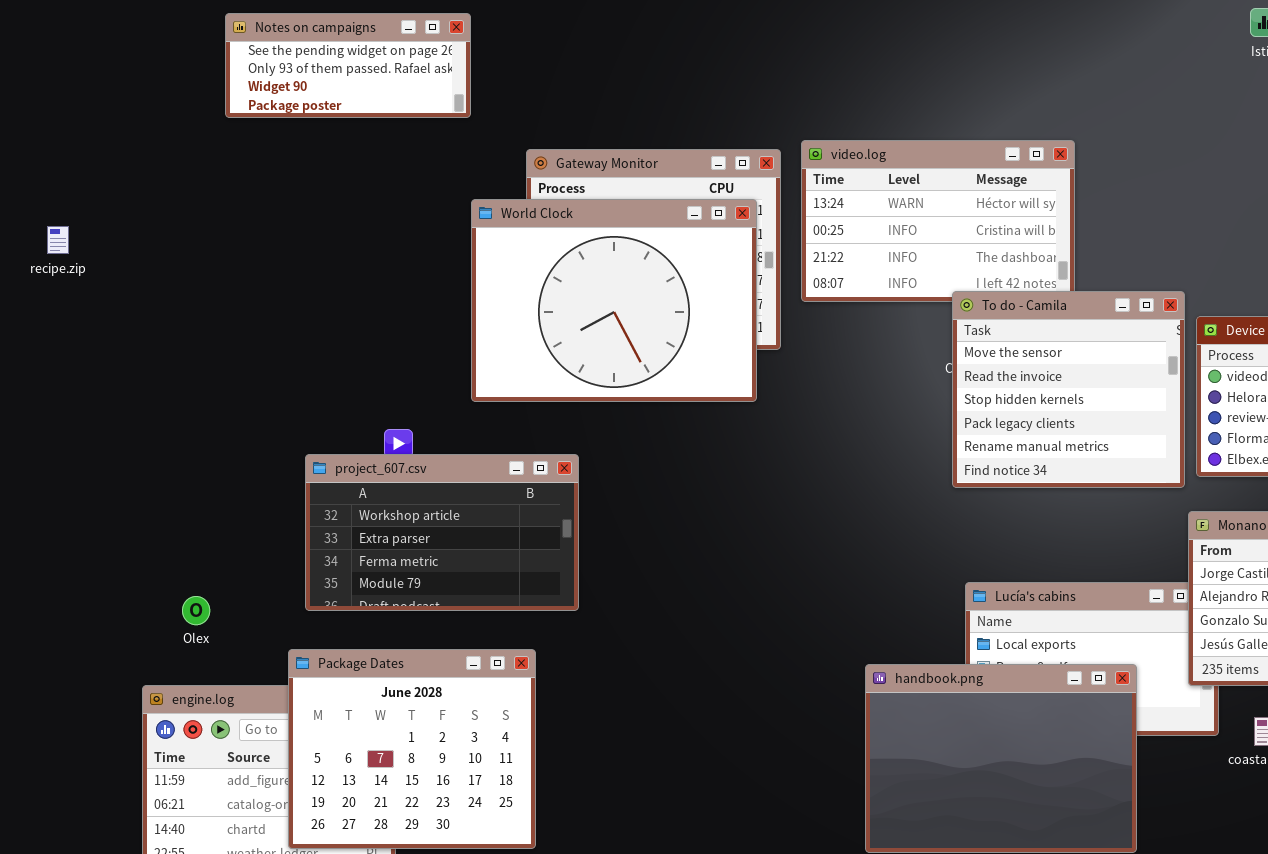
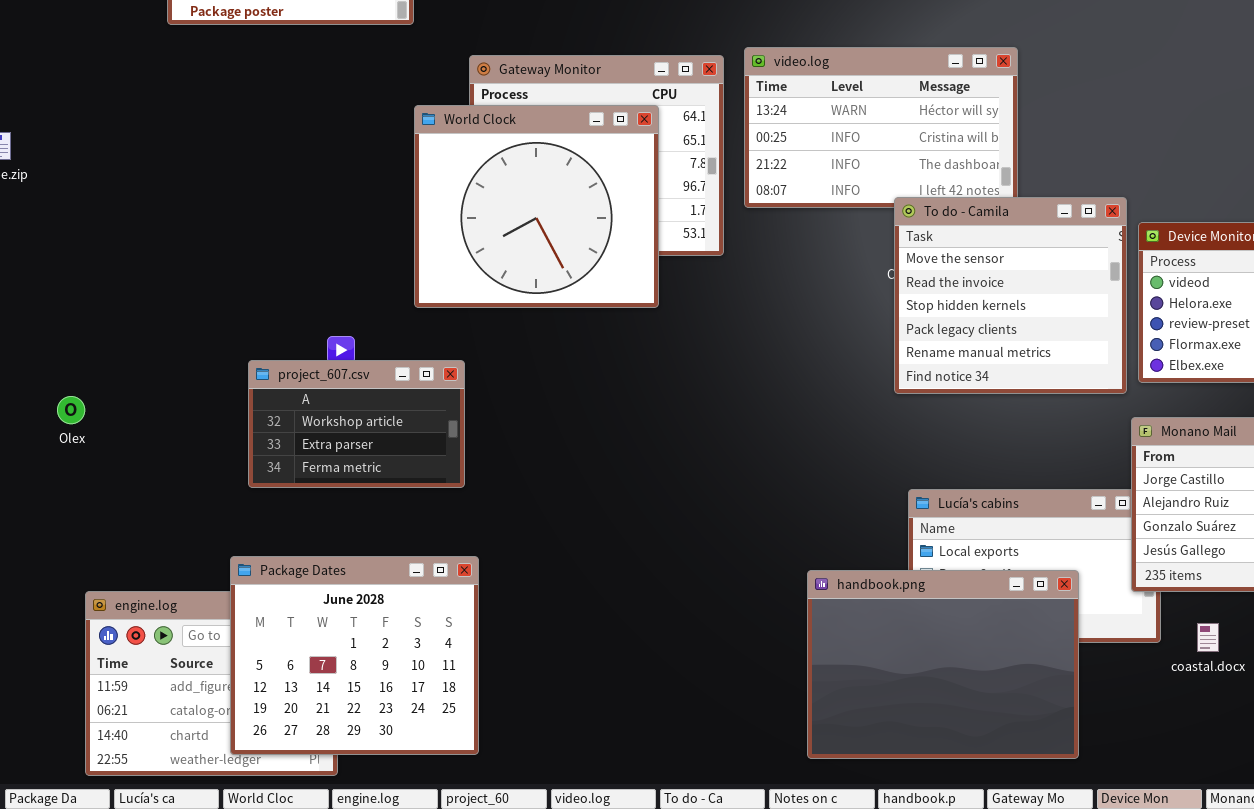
World Clock: [471,199,757,402] -> [414,105,659,308], resized
project_607.csv: [305,454,579,611] -> [248,360,465,488], resized
Olex: [182,596,210,625] -> [57,396,85,424], moved

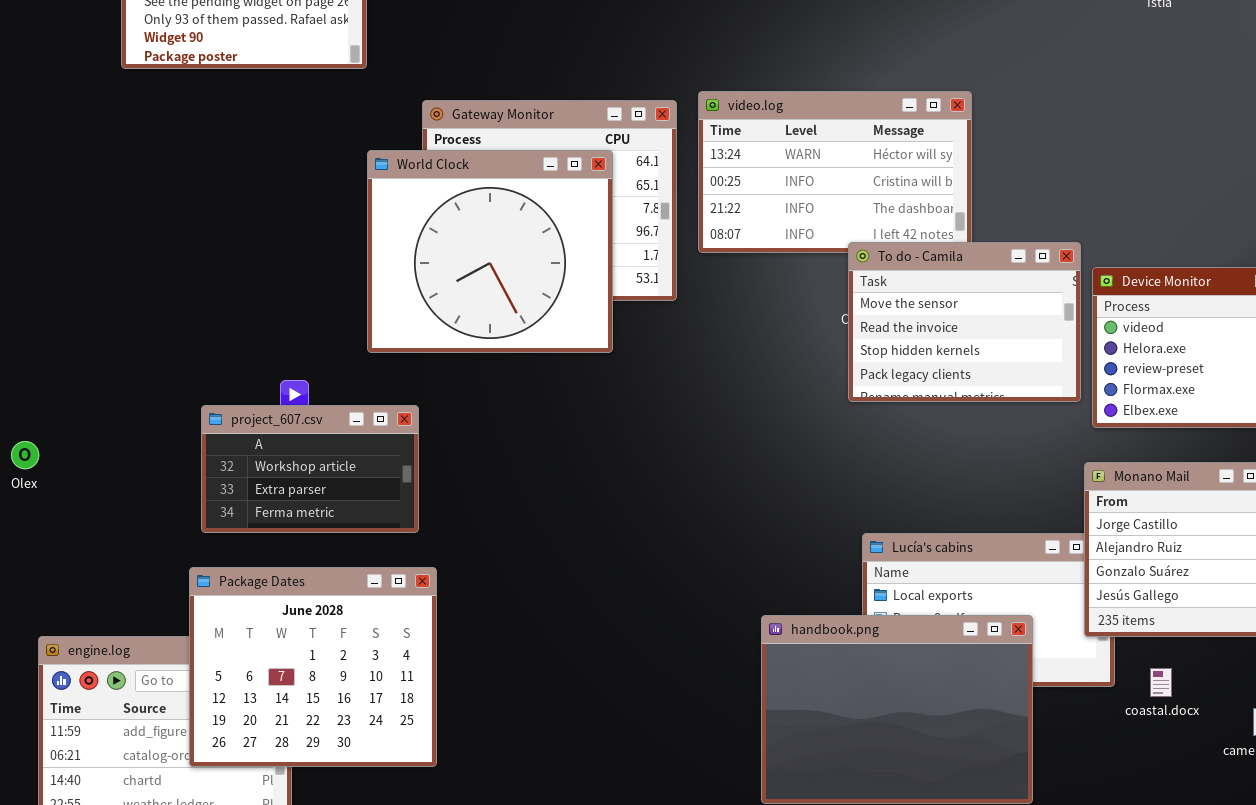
To do - Camila: [894,197,1127,394] -> [848,242,1081,402], resized
Package Dates: [230,556,479,755] -> [189,567,437,767], moved

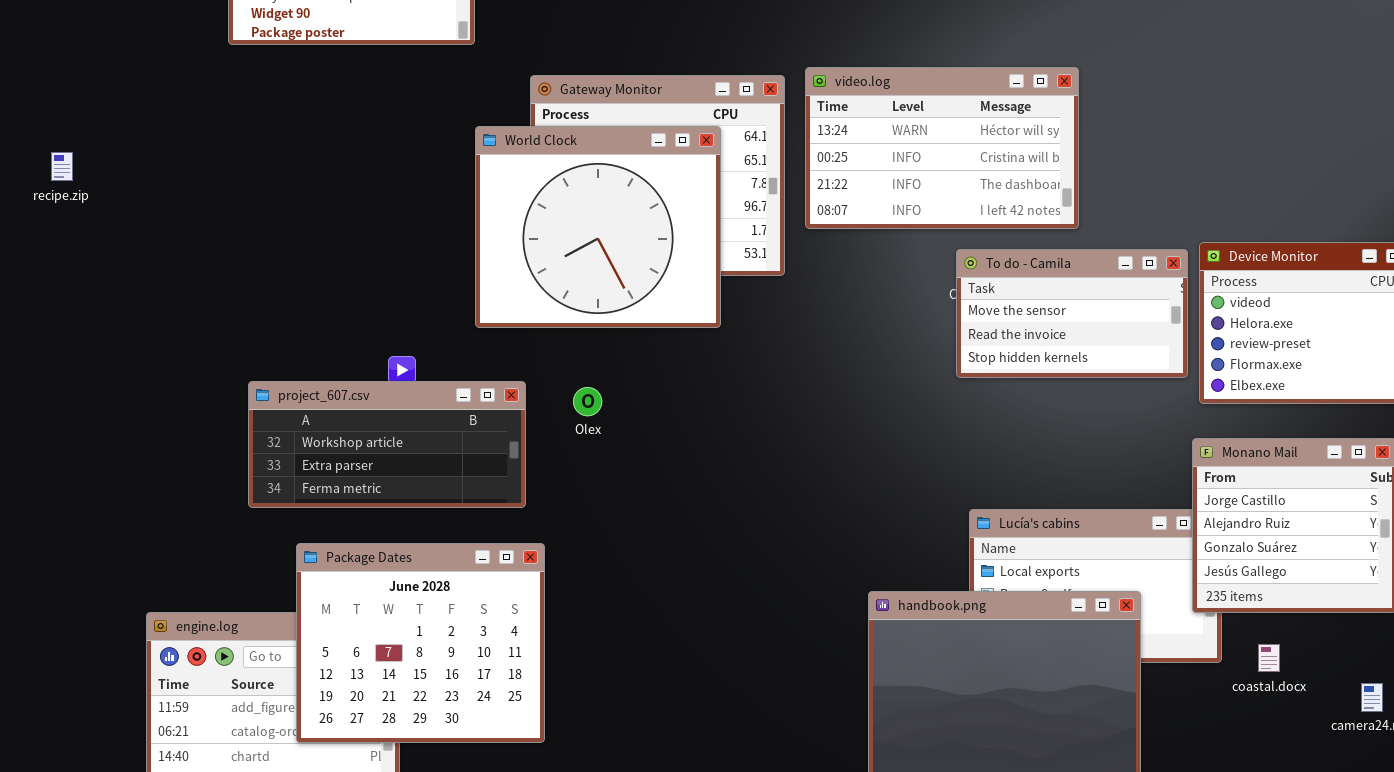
To do - Camila: [848,242,1081,402] -> [956,249,1188,378], resized
project_607.csv: [201,405,419,533] -> [248,381,526,508], resized
Olex: [11,441,39,469] -> [573,387,602,416], moved

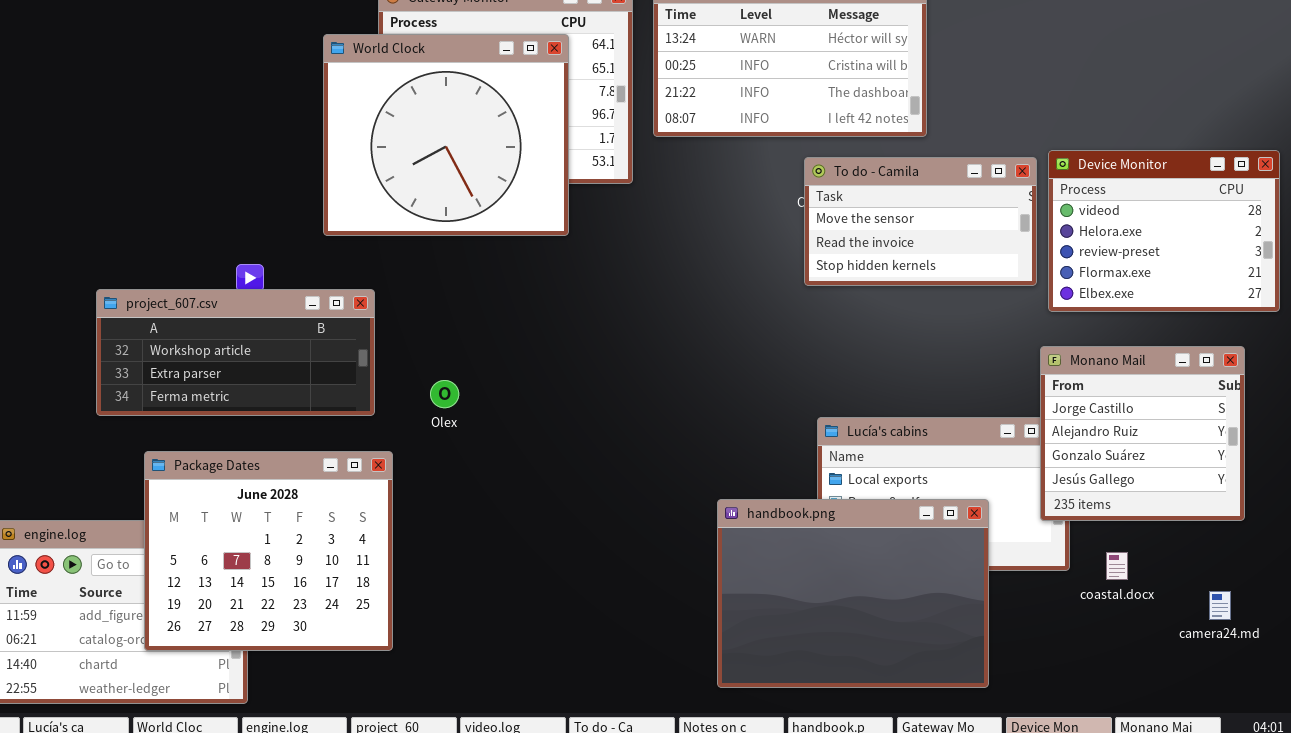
Olex: [573,387,602,416] -> [430,380,459,408], moved

